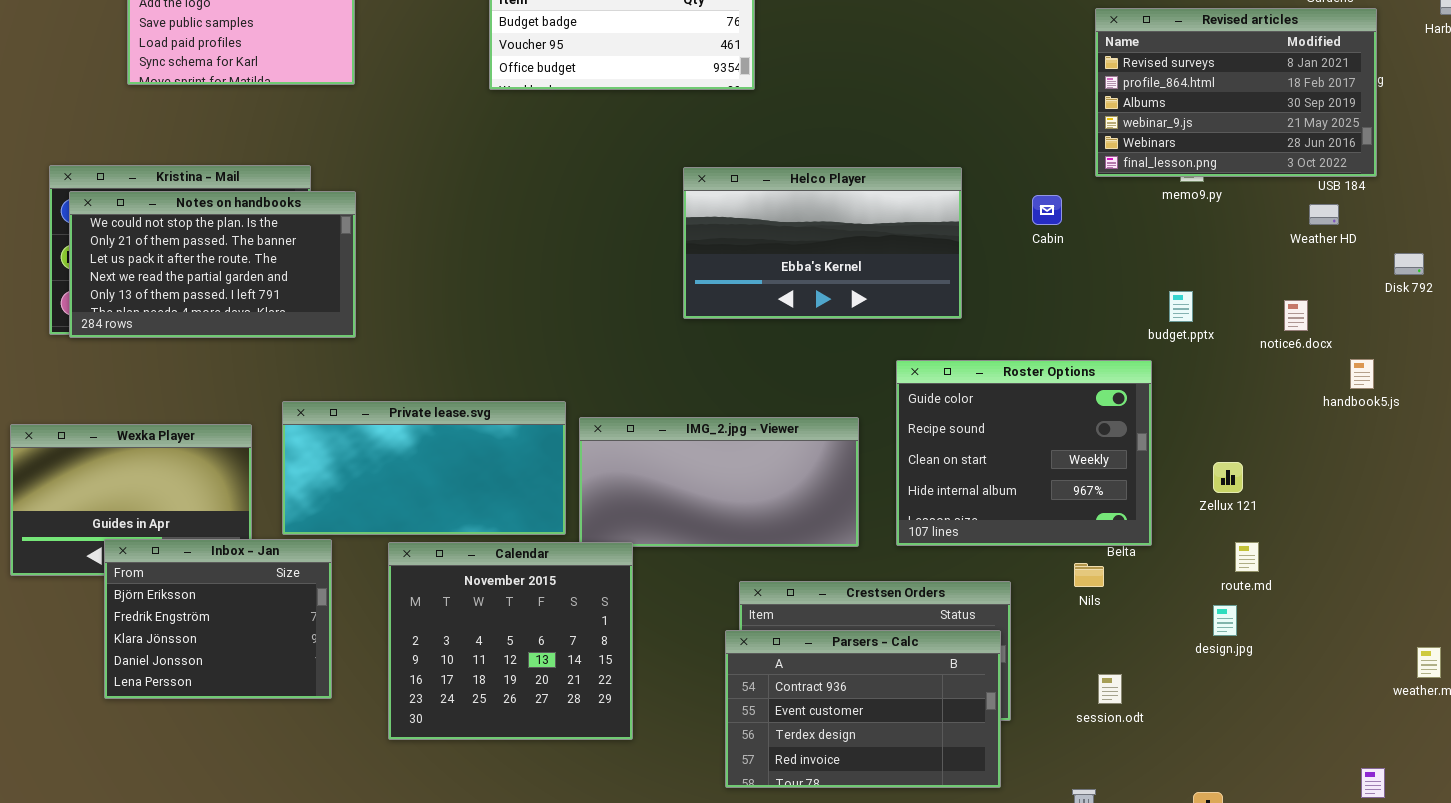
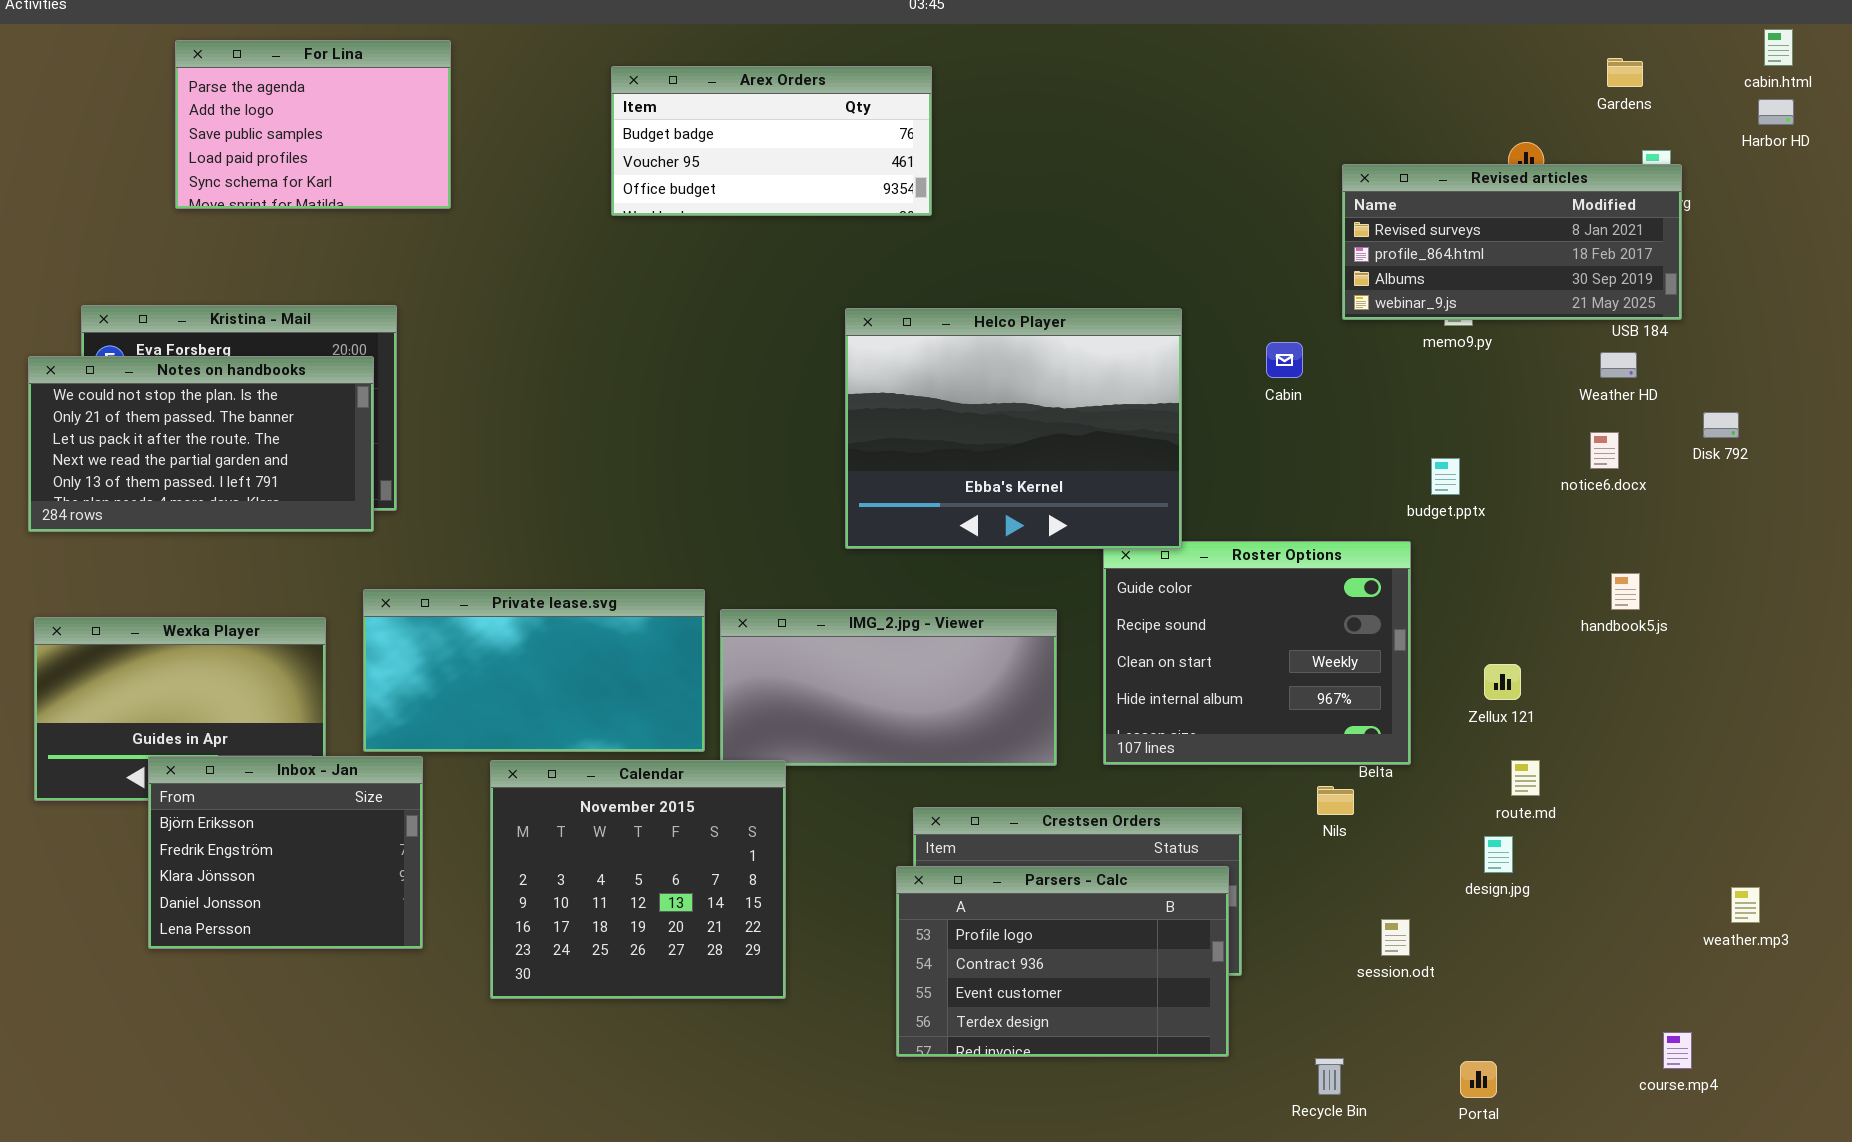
Revised articles: [1095,8,1377,177] -> [1342,164,1682,320], resized
Helco Player: [683,167,962,319] -> [845,308,1182,549], resized
Notes on handbooks: [69,191,356,338] -> [28,356,374,532], moved
notice6.docx: [1284,300,1308,331] -> [1590,432,1619,469], moved
handbook5.js: [1350,359,1374,389] -> [1611,573,1640,610], moved
Parsers - Calc: [725,630,1001,788] -> [896,866,1229,1057], scrolled up 1 row
session.odt: [1098,674,1122,704] -> [1381,919,1410,956], moved

